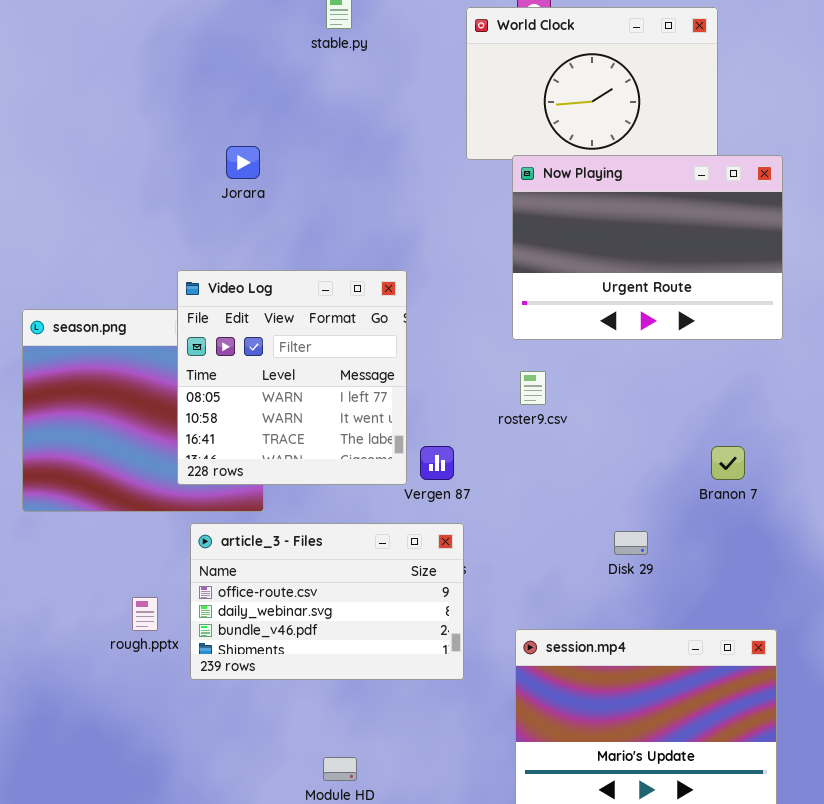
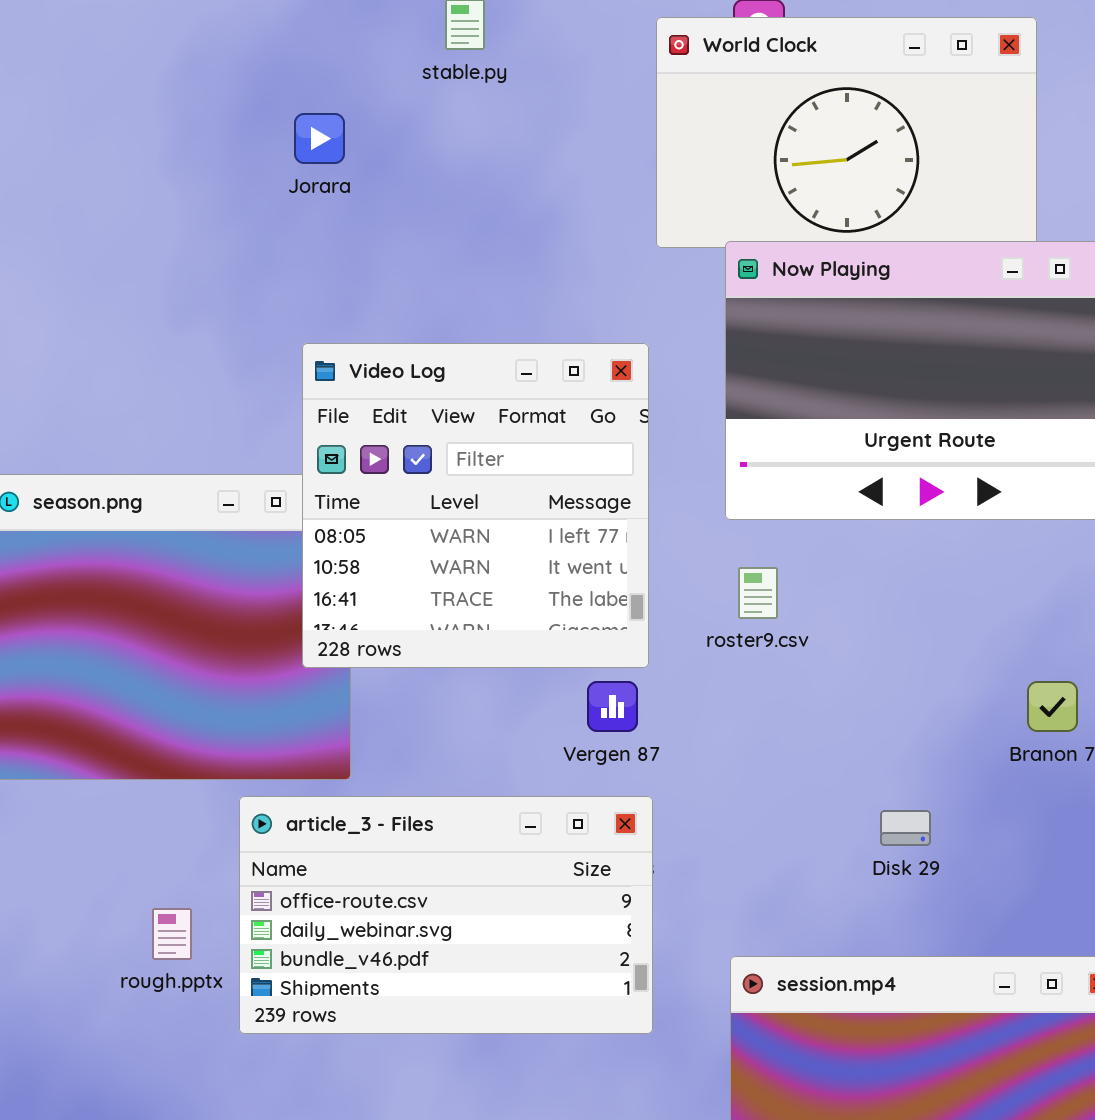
Jorara: [226,146,260,179] -> [294,113,345,164], moved
Video Log: [177,270,407,485] -> [302,343,649,668], moved

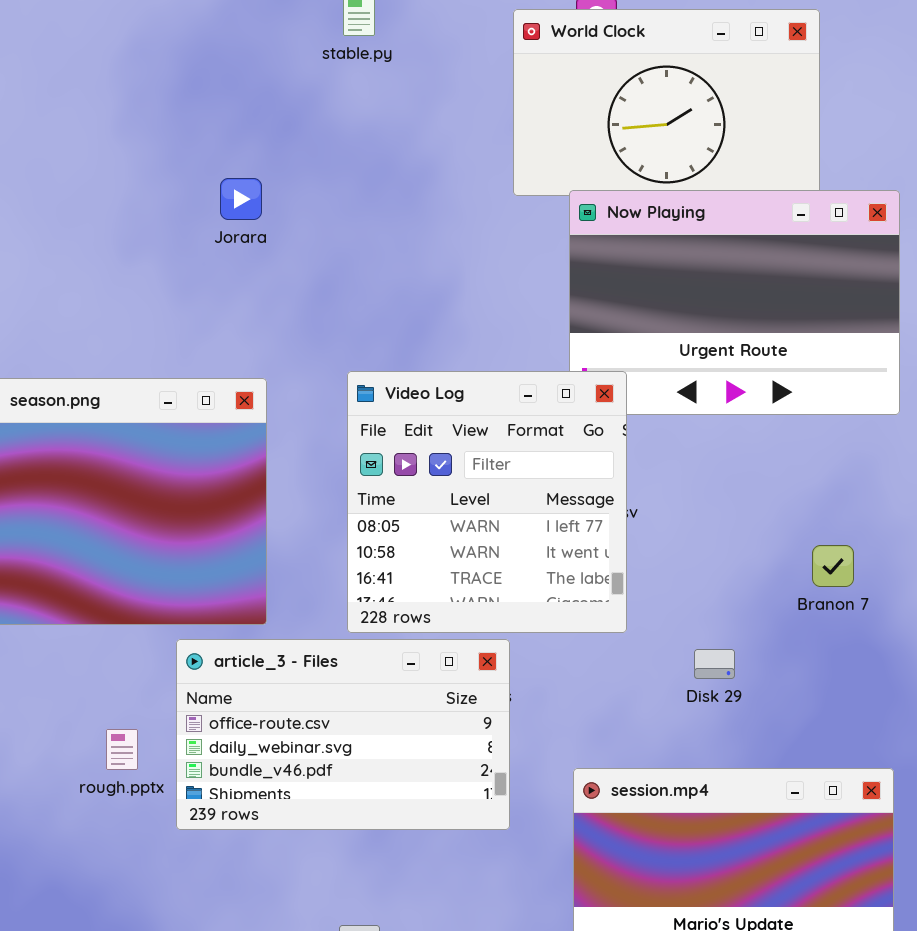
Jorara: [294,113,345,164] -> [220,178,262,220], moved
Video Log: [302,343,649,668] -> [347,371,627,633], moved

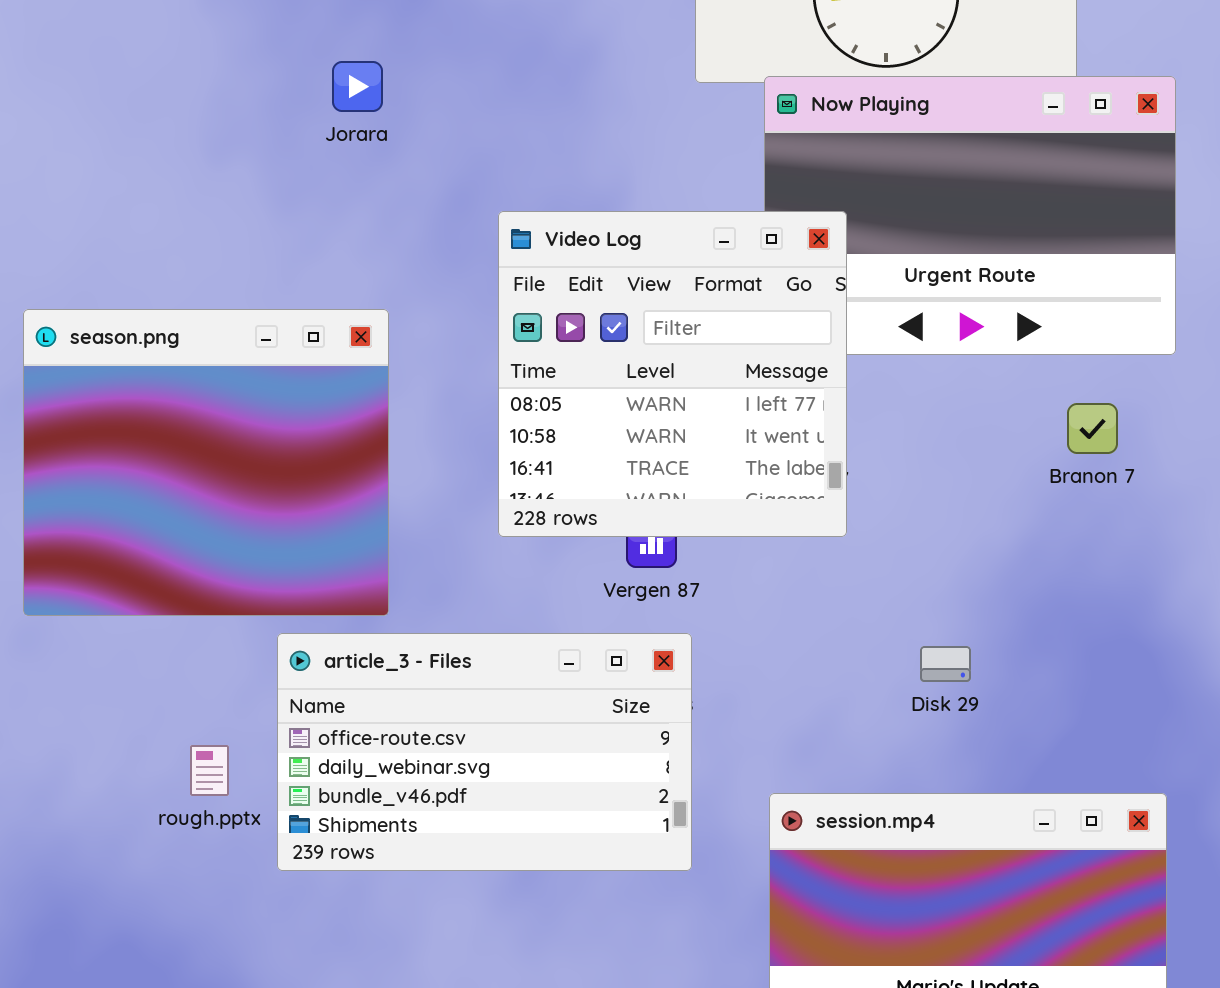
Video Log: [347,371,627,633] -> [498,211,847,537], moved
Branon 7: [812,545,854,587] -> [1067,403,1118,454], moved

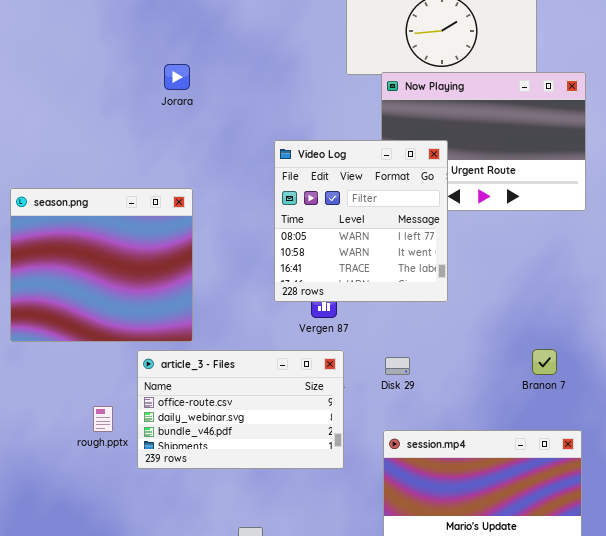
Video Log: [498,211,847,537] -> [274,140,448,302], moved
Branon 7: [1067,403,1118,454] -> [532,349,557,375], moved
Disk 29: [920,646,971,682] -> [385,357,410,375], moved

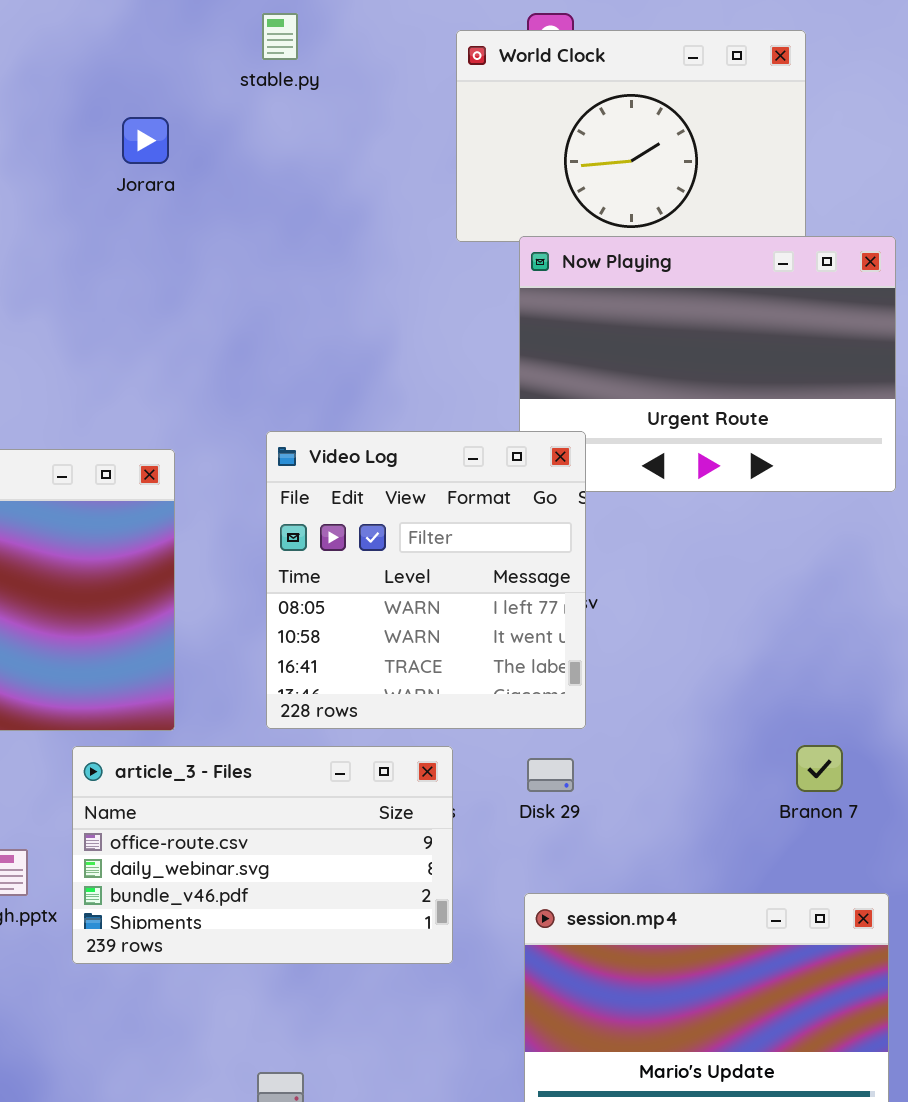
Jorara: [164,64,190,90] -> [122,117,169,164], moved
Video Log: [274,140,448,302] -> [266,431,586,729], moved

